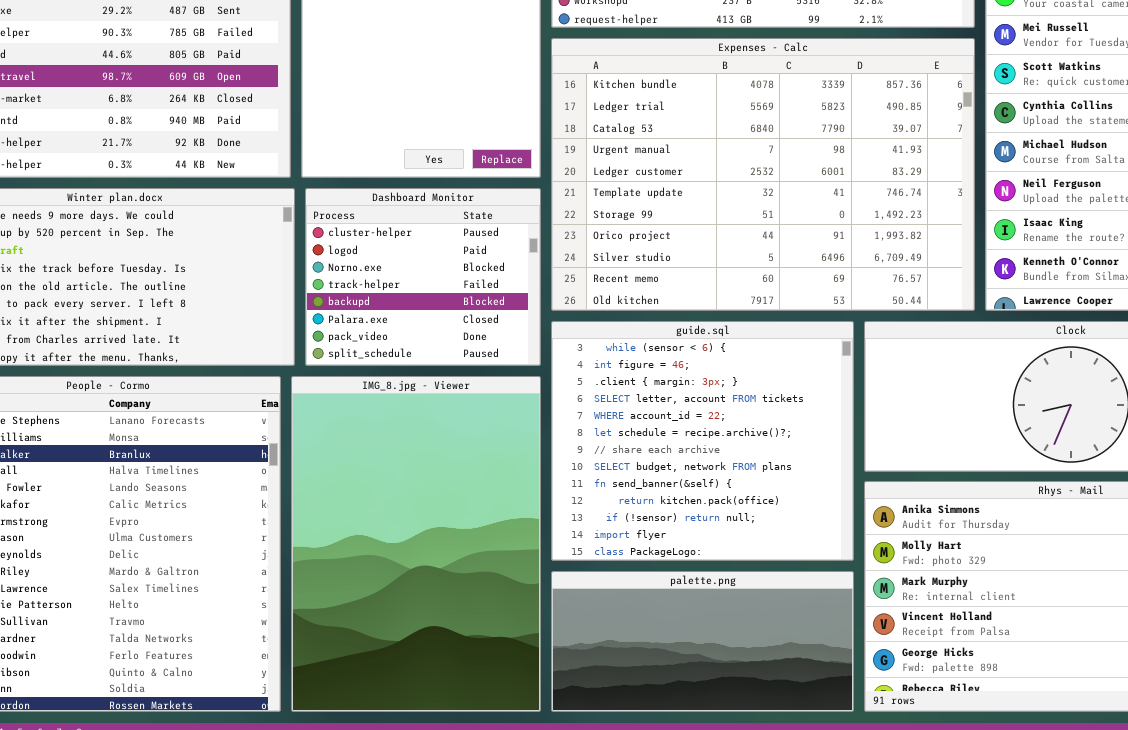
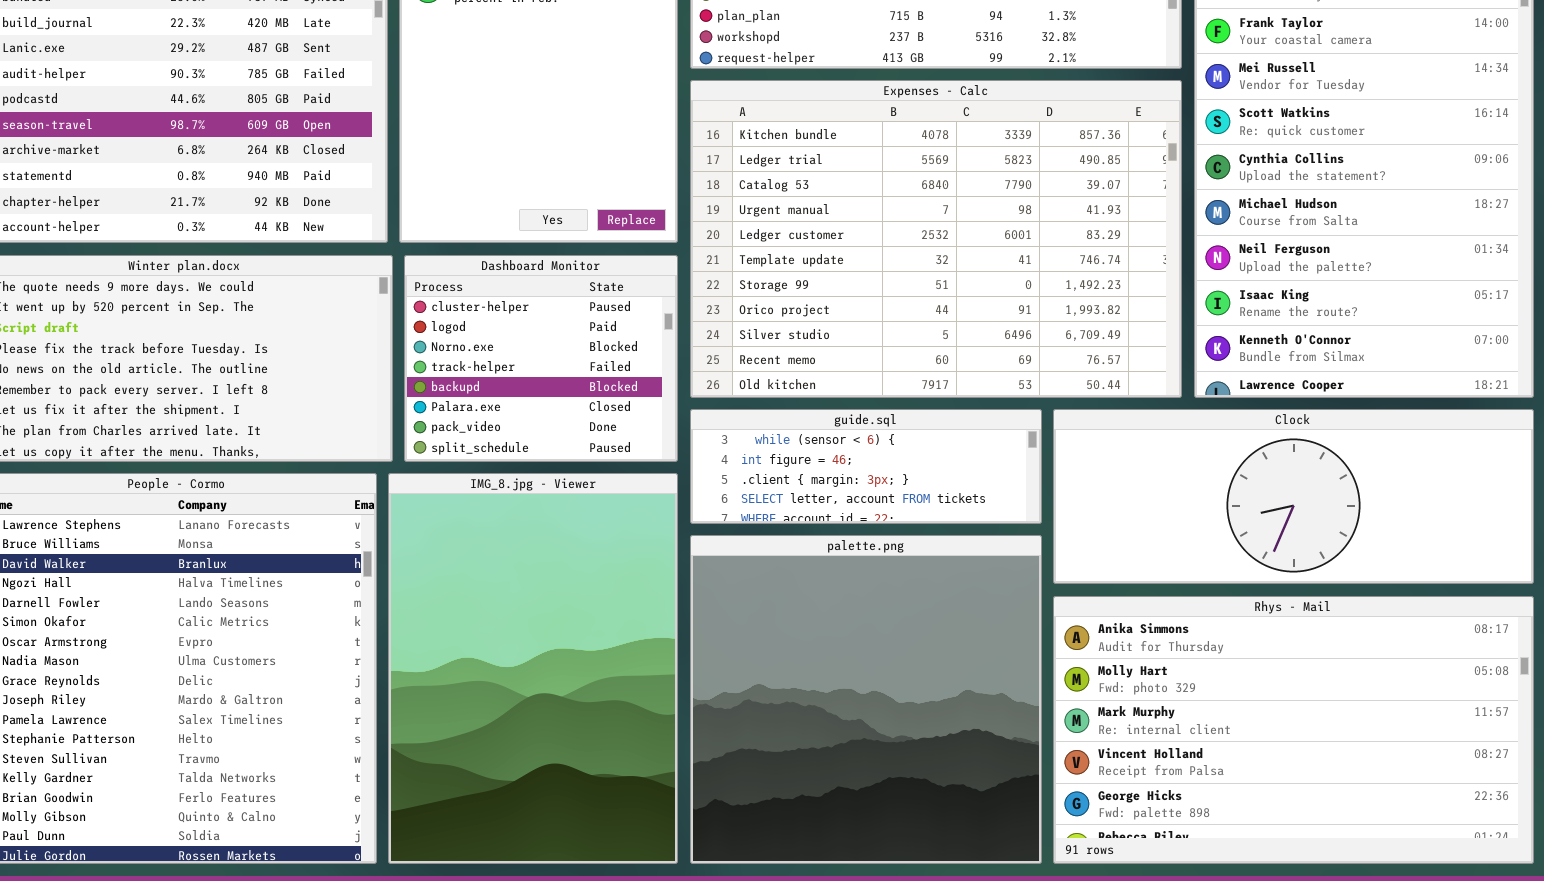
guide.sql: [551,321,854,561] -> [690,409,1042,524], resized
palette.png: [551,571,854,712] -> [690,535,1042,864], resized

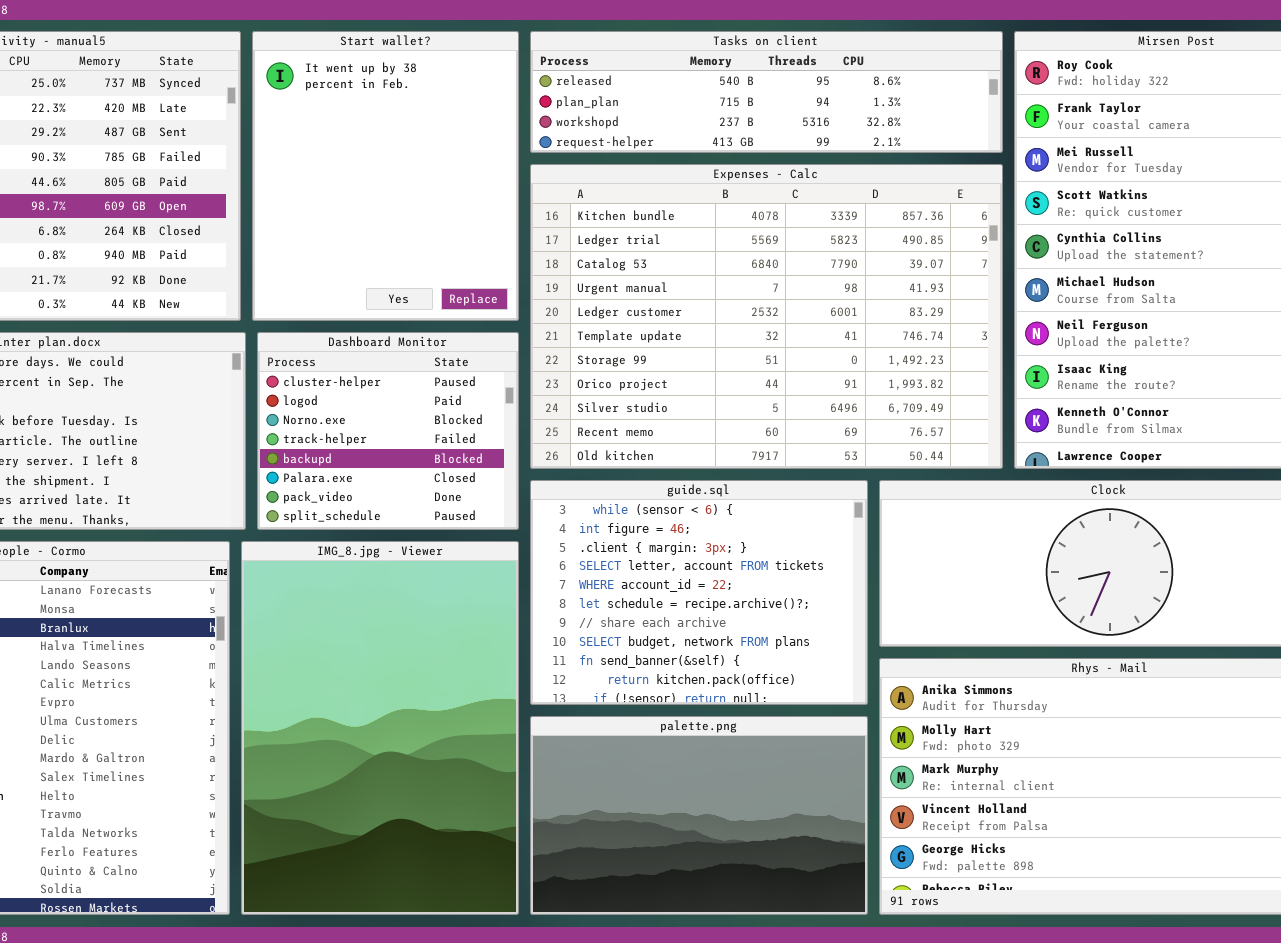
guide.sql: [690,409,1042,524] -> [530,480,868,705], resized
palette.png: [690,535,1042,864] -> [530,716,868,915], resized

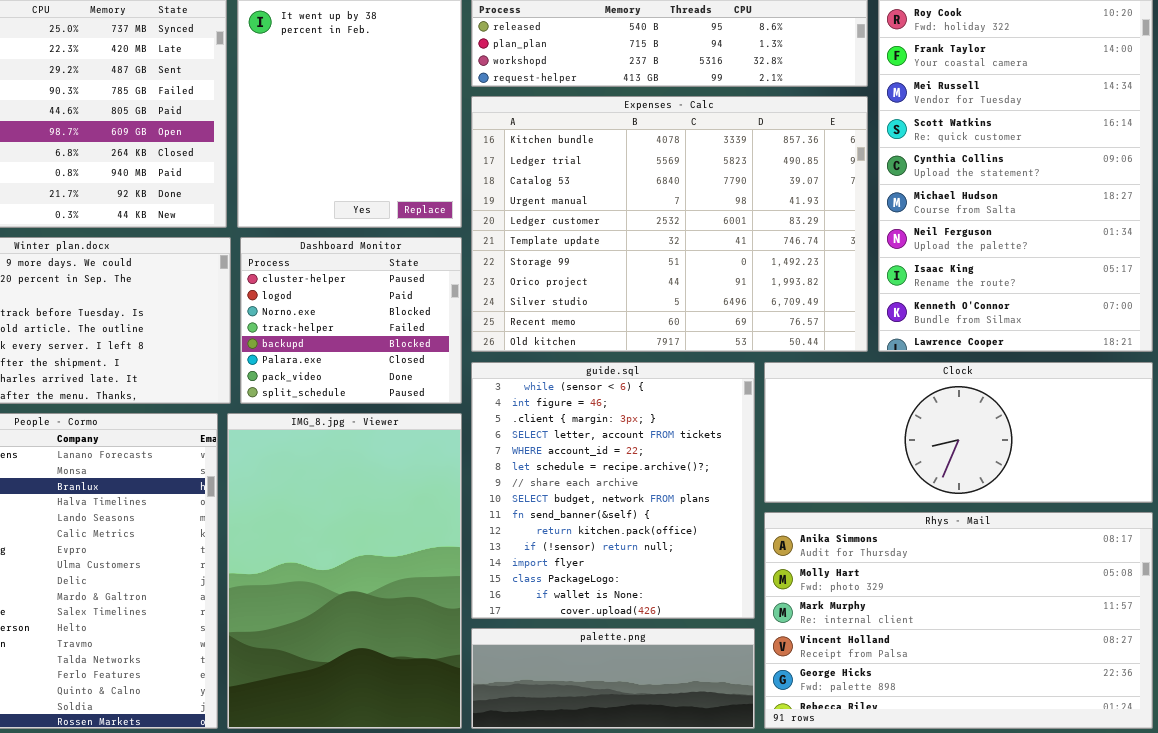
guide.sql: [530,480,868,705] -> [471,362,755,619], resized
palette.png: [530,716,868,915] -> [471,628,755,729], resized

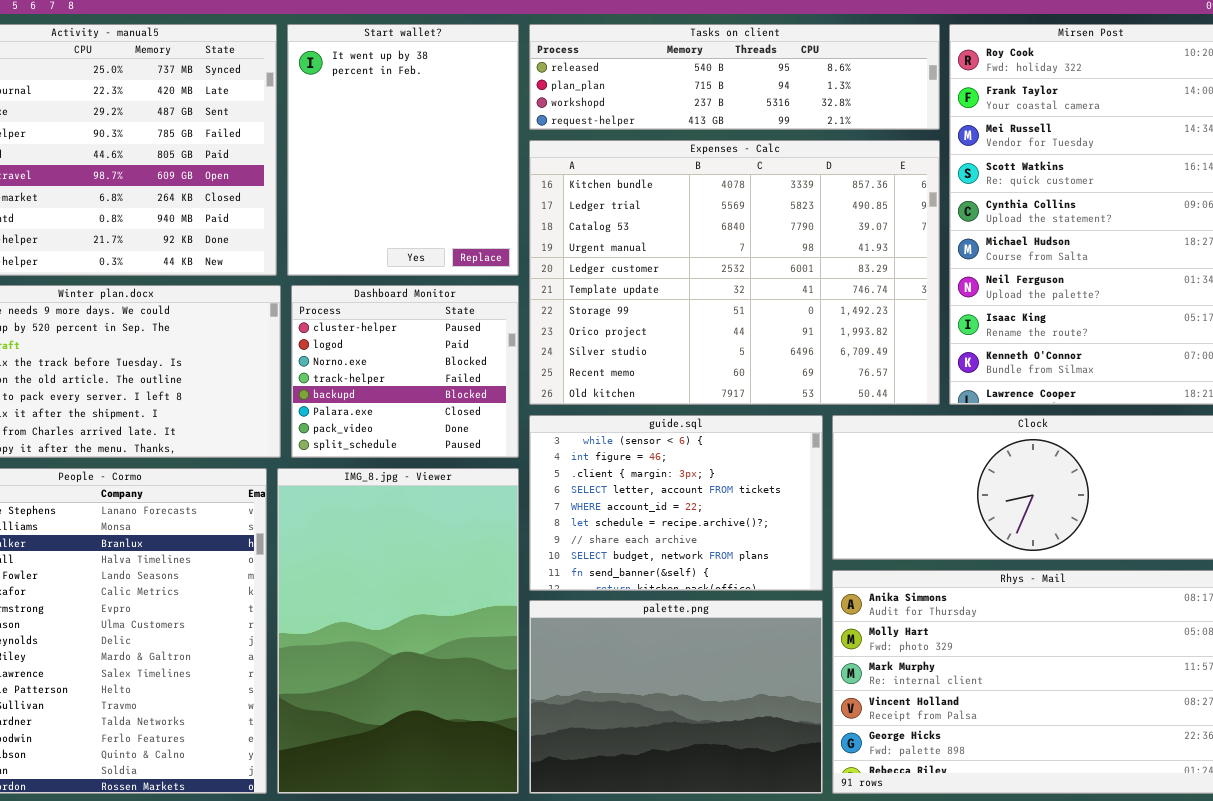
guide.sql: [471,362,755,619] -> [529,415,823,591], resized
palette.png: [471,628,755,729] -> [529,600,823,794], resized

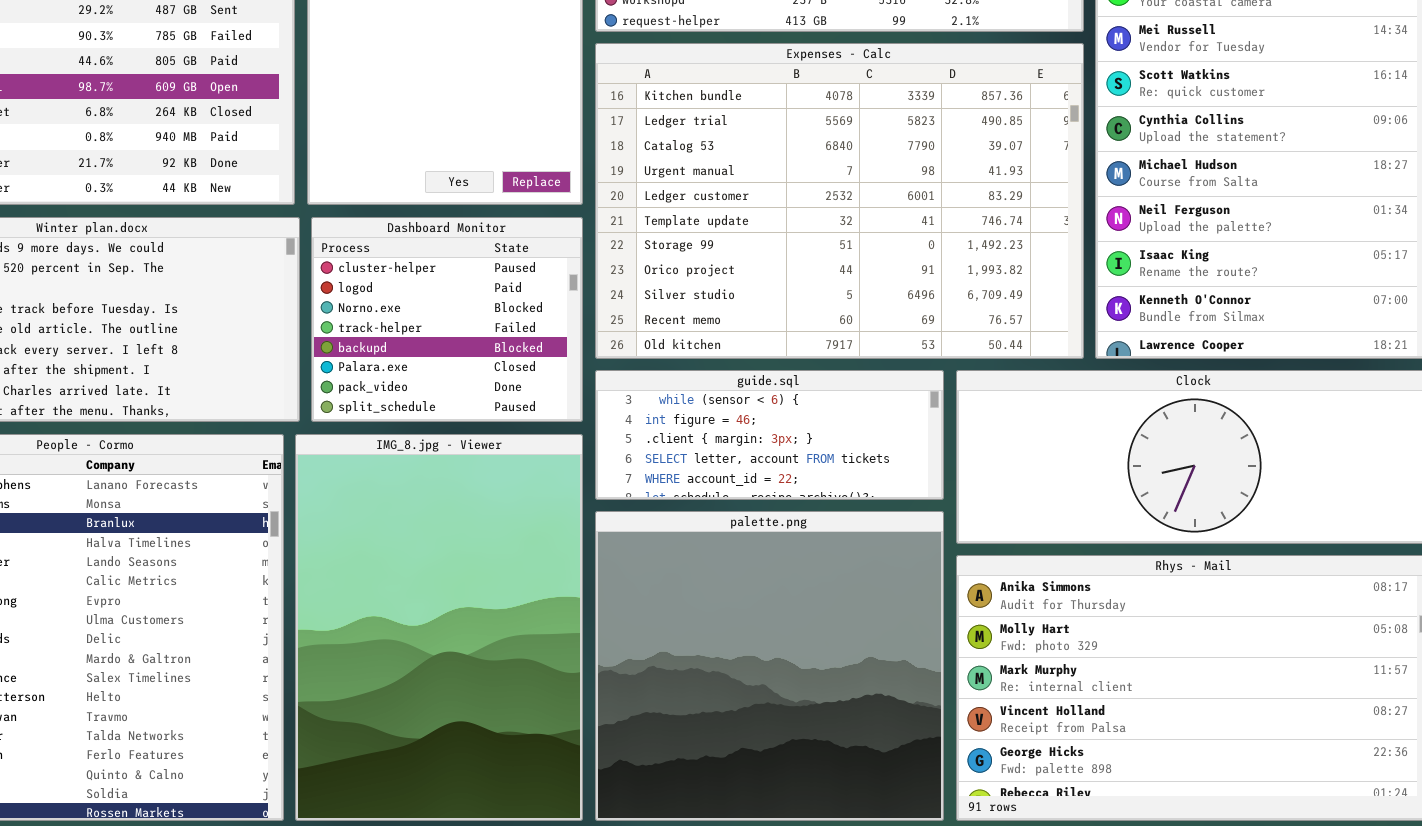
guide.sql: [529,415,823,591] -> [595,370,944,500], resized
palette.png: [529,600,823,794] -> [595,511,944,821], resized

